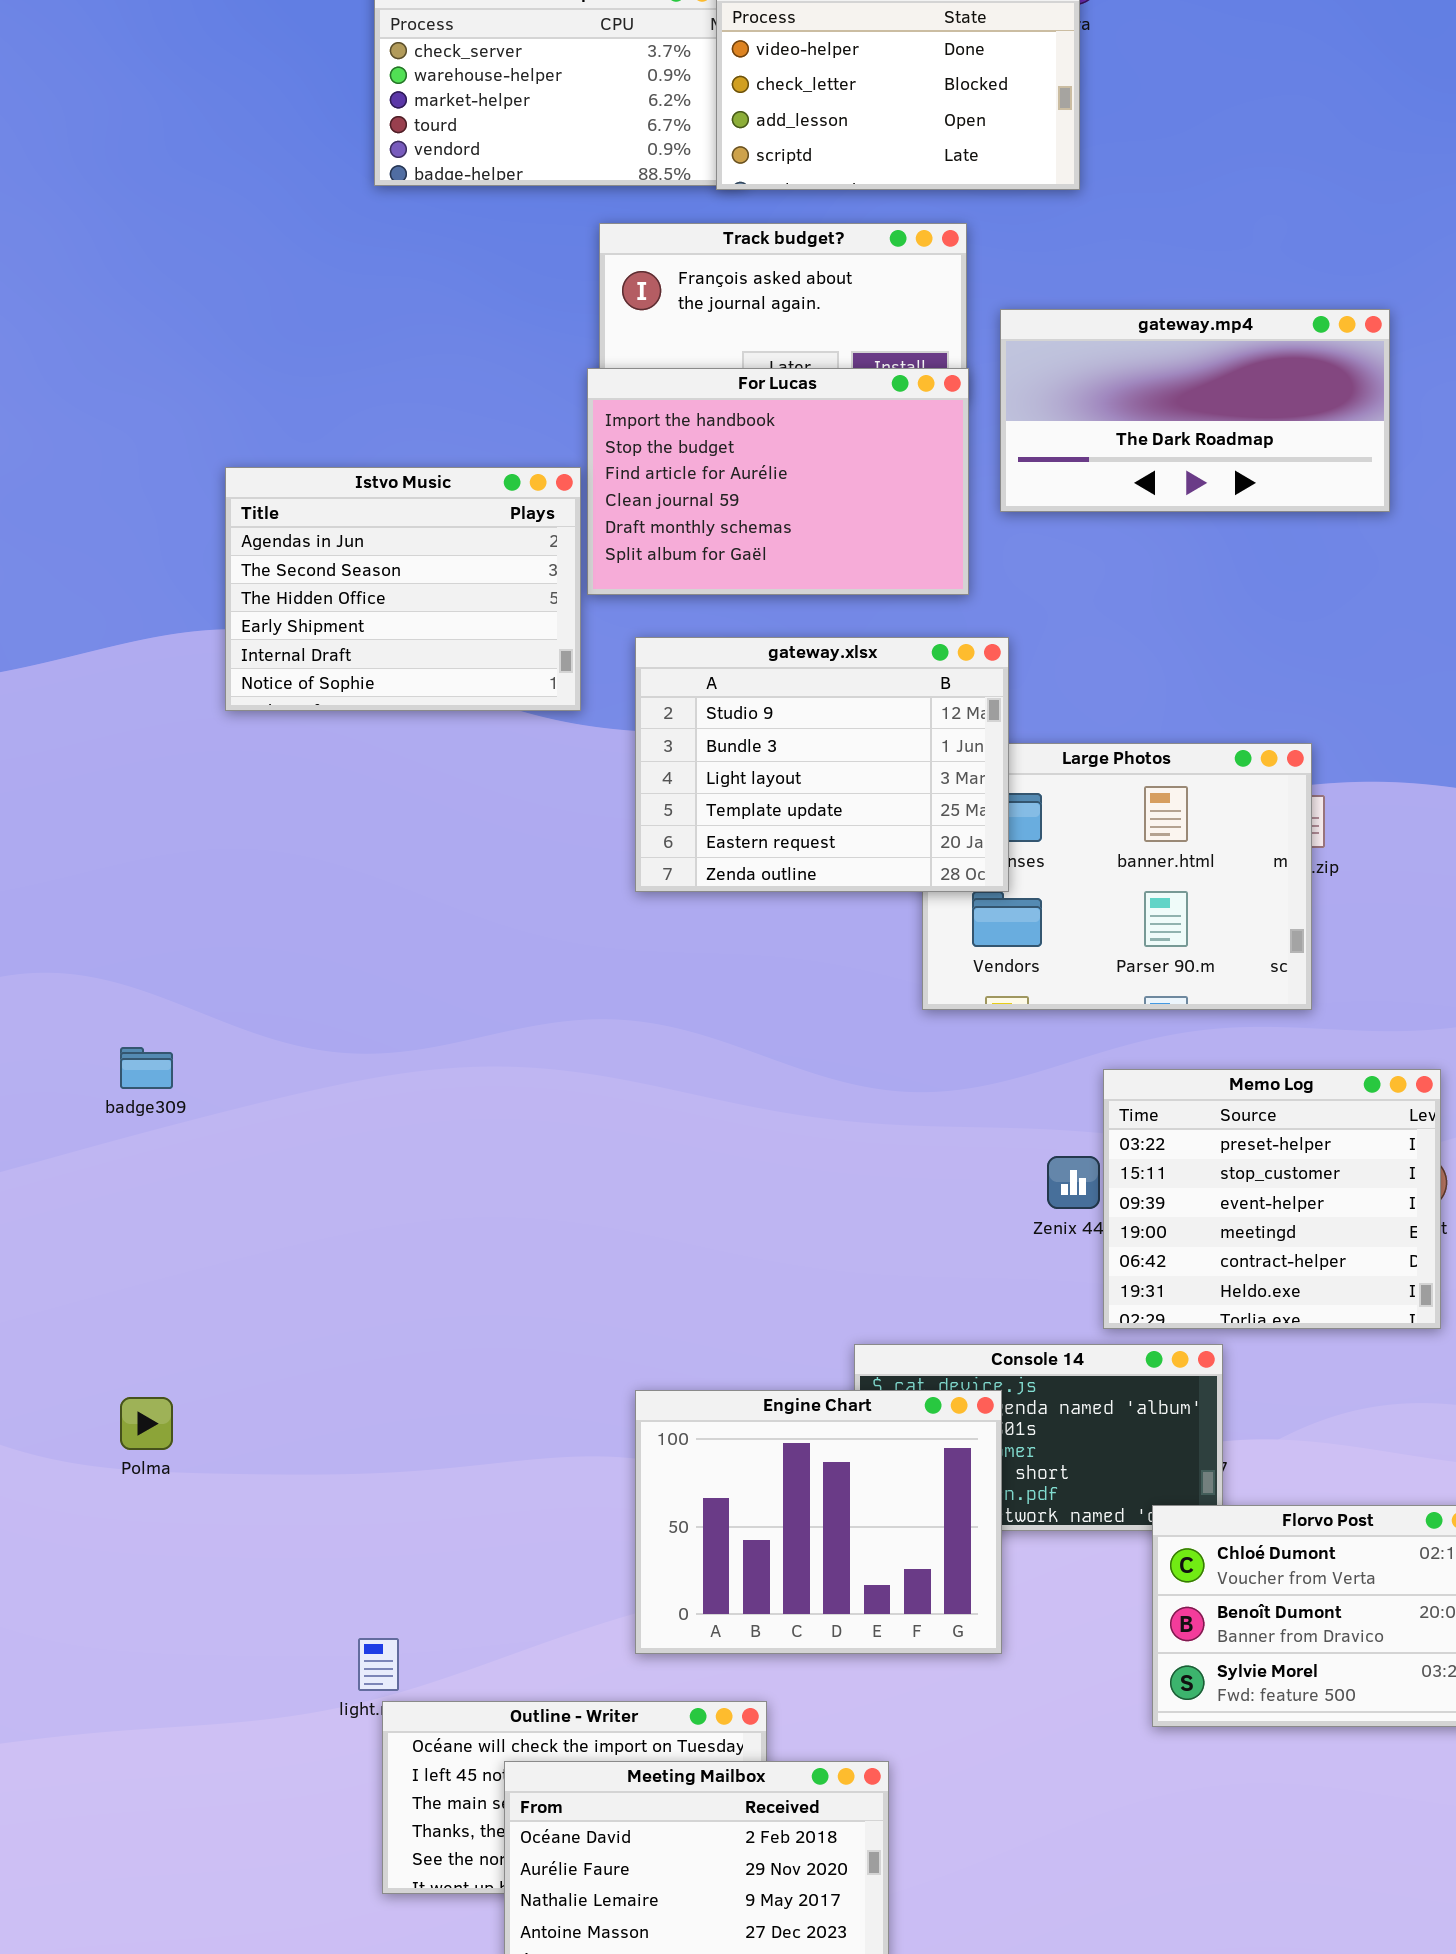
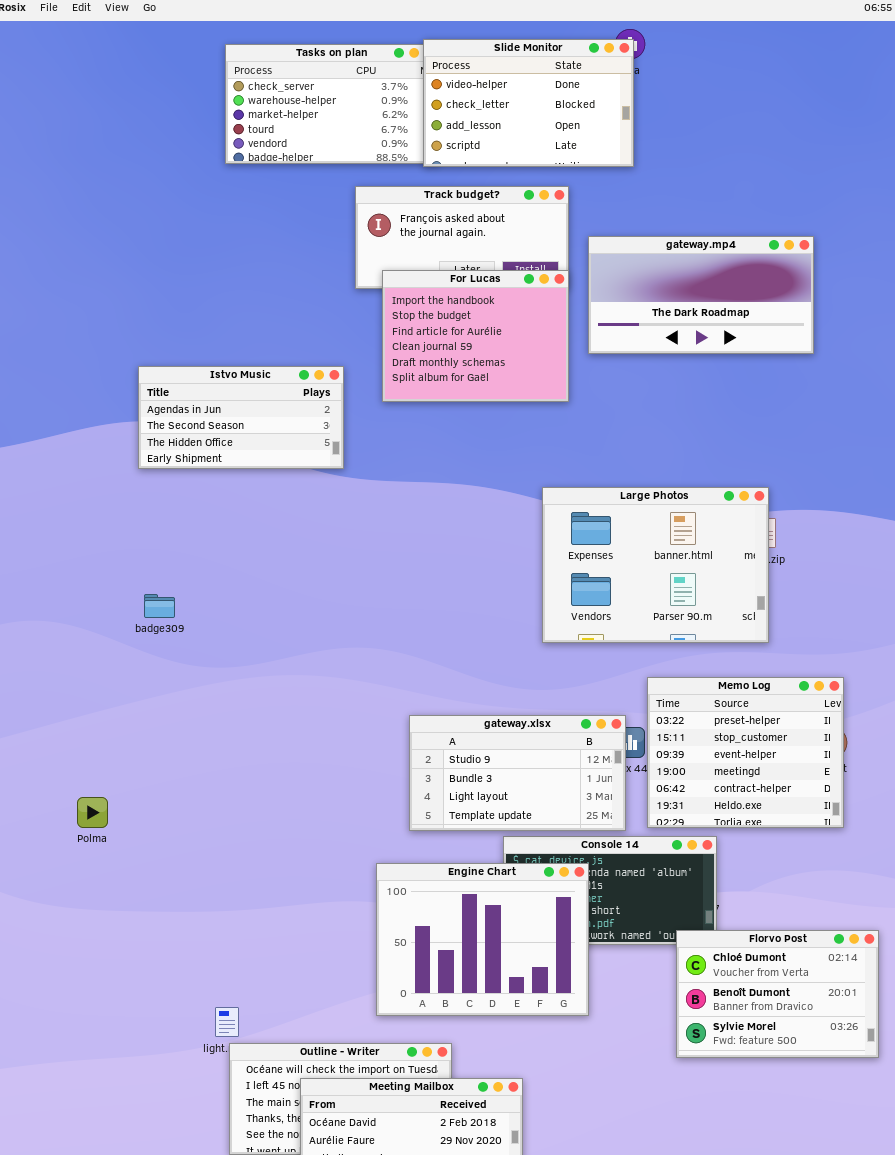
For Lucas: [587,368,969,595] -> [382,270,569,402], resized
Istvo Music: [225,467,581,711] -> [138,366,344,469], resized
gateway.xlsx: [635,637,1009,892] -> [409,715,626,831], moved, resized
badge309: [120,1047,173,1089] -> [144,594,175,618], moved
Polma: [120,1397,173,1450] -> [77,797,108,828], moved

